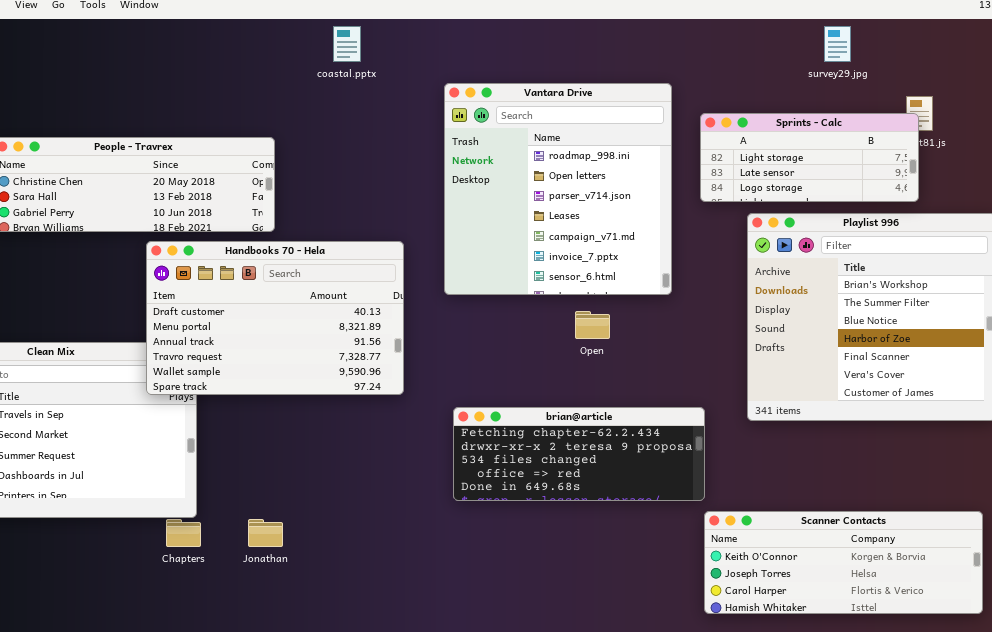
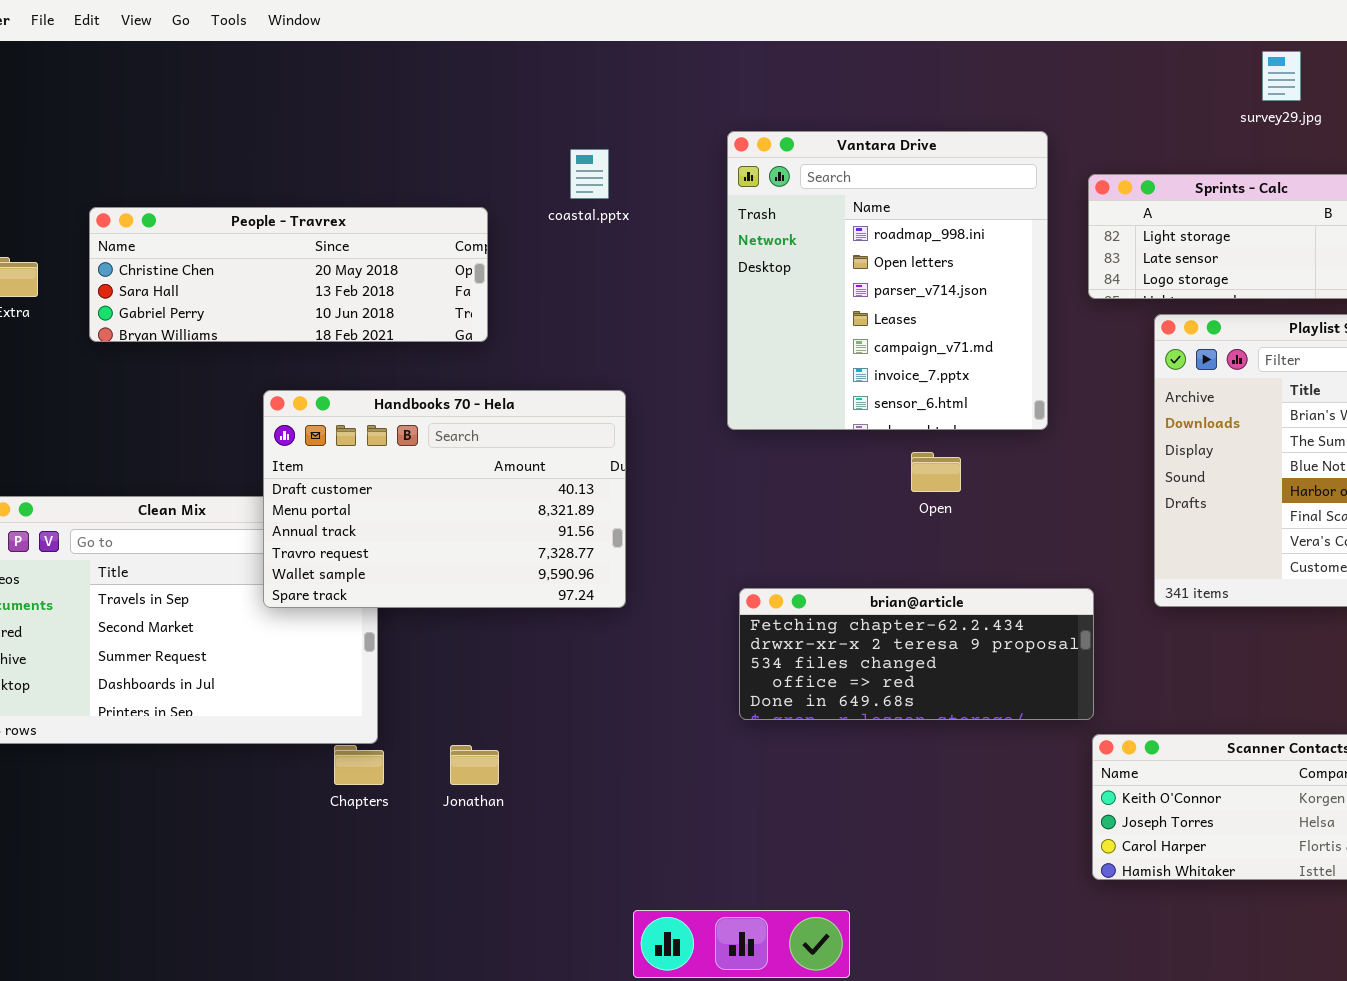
coastal.pptx: [333,26,361,62] -> [570,149,609,199], moved
Handbooks 70 - Hela: [146,241,404,395] -> [263,390,626,608], moved

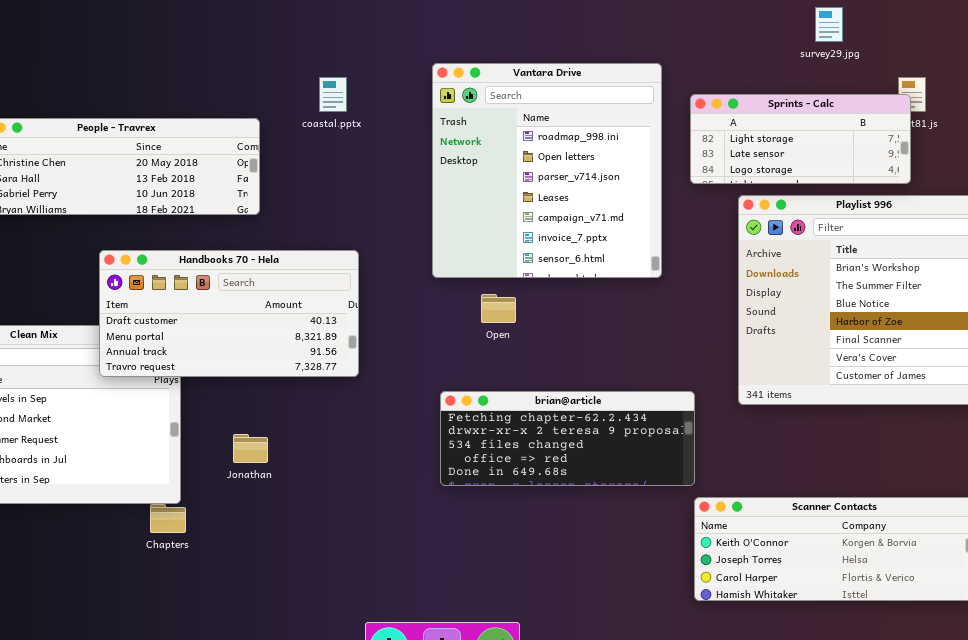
Handbooks 70 - Hela: [263,390,626,608] -> [99,250,359,377], resized
Open: [911,452,961,492] -> [481,294,516,323], moved
Jonathan: [450,745,499,785] -> [233,434,268,463], moved

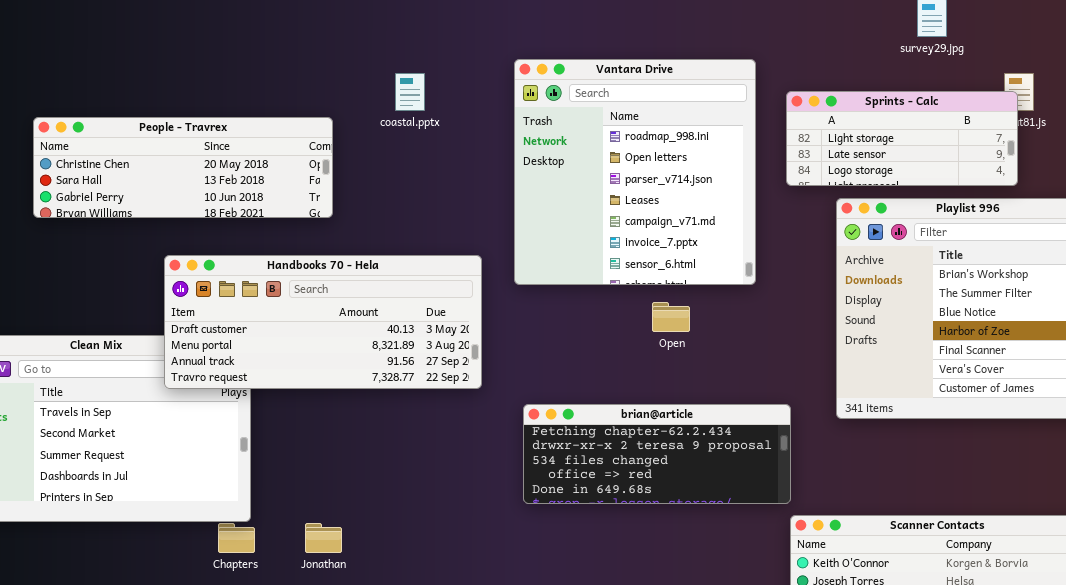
Handbooks 70 - Hela: [99,250,359,377] -> [164,255,482,389], resized
Open: [481,294,516,323] -> [652,302,690,332], moved
Jonathan: [233,434,268,463] -> [305,523,342,553], moved

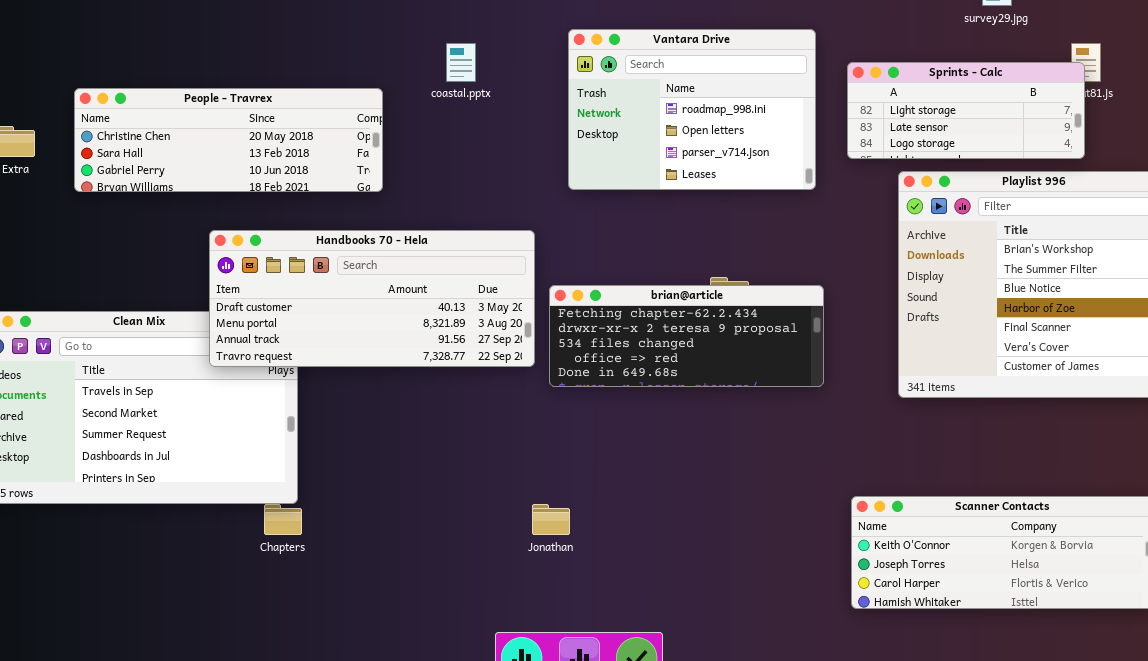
Vantara Drive: [514,59,756,285] -> [568,29,816,190], resized
brian@article: [523,404,791,504] -> [549,285,824,387], moved
Jonathan: [305,523,342,553] -> [532,504,570,535], moved

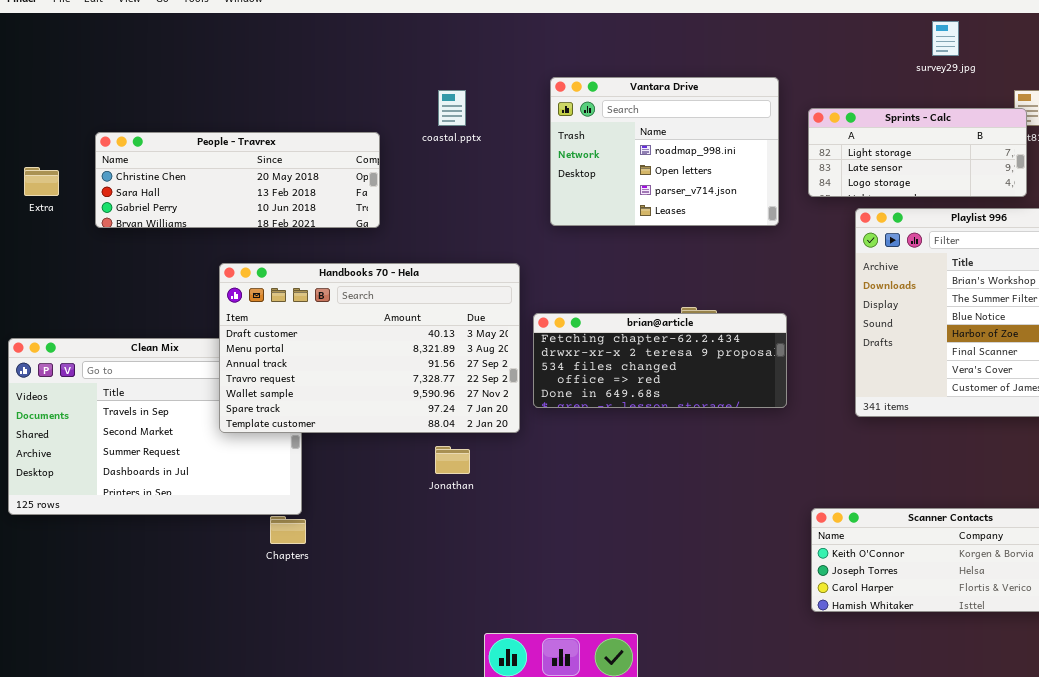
Handbooks 70 - Hela: [209,230,535,367] -> [219,263,520,433], resized
Jonathan: [532,504,570,535] -> [435,446,470,474], moved

